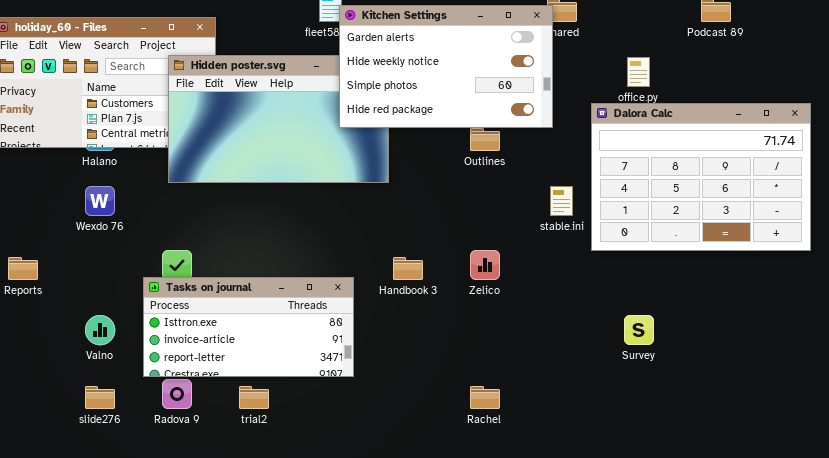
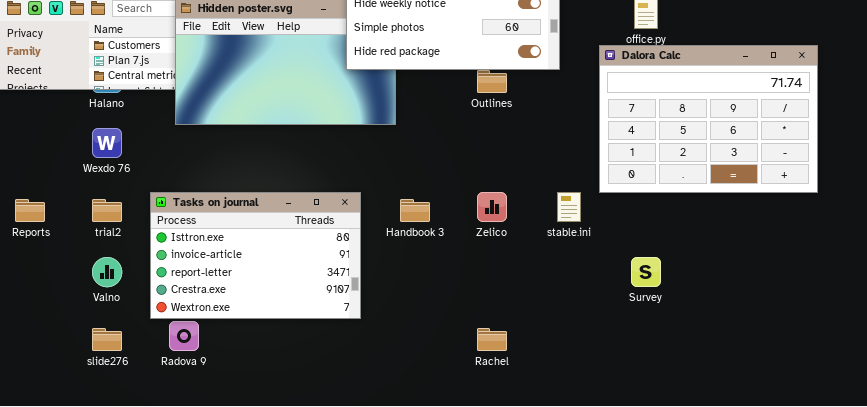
stable.ini: [550,186,573,216] -> [557,192,581,222], moved
Tasks on journal: [143,277,354,377] -> [150,192,361,319], resized
trial2: [239,386,269,409] -> [92,199,122,222], moved

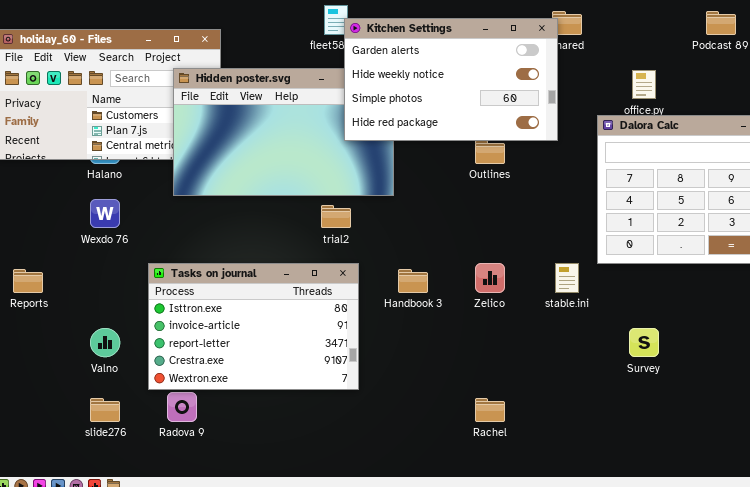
trial2: [92,199,122,222] -> [321,205,351,228], moved

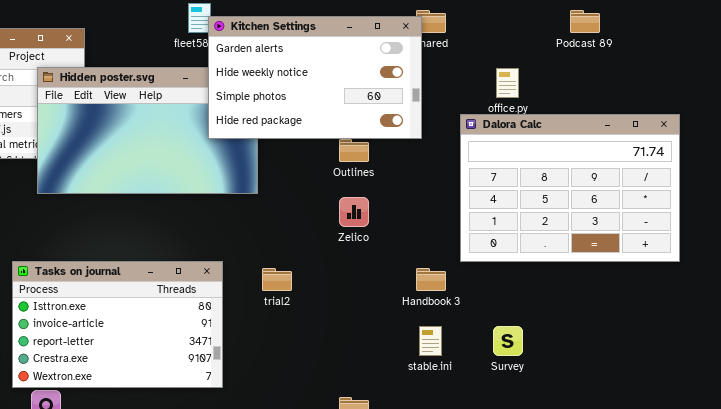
trial2: [321,205,351,228] -> [262,268,292,291], moved
Zelico: [475,263,505,293] -> [339,197,369,227], moved
stable.ini: [555,263,579,293] -> [419,326,442,356], moved
Handbook 3: [398,269,428,293] -> [416,268,446,291], moved

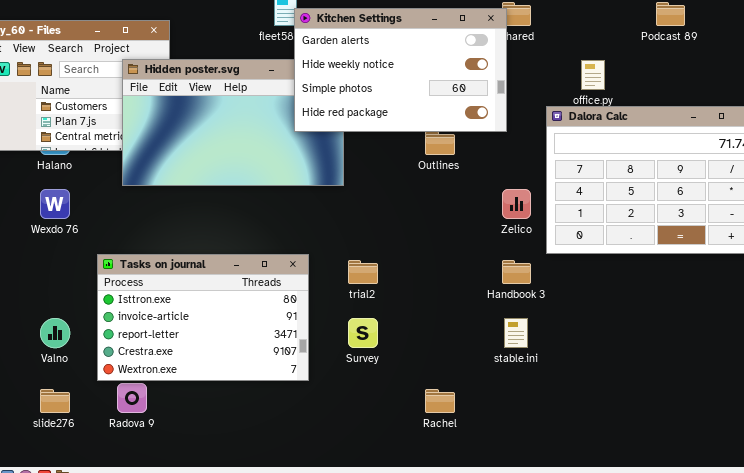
Zelico: [339,197,369,227] -> [502,189,531,219], moved
Survey: [493,326,523,356] -> [348,318,378,348], moved

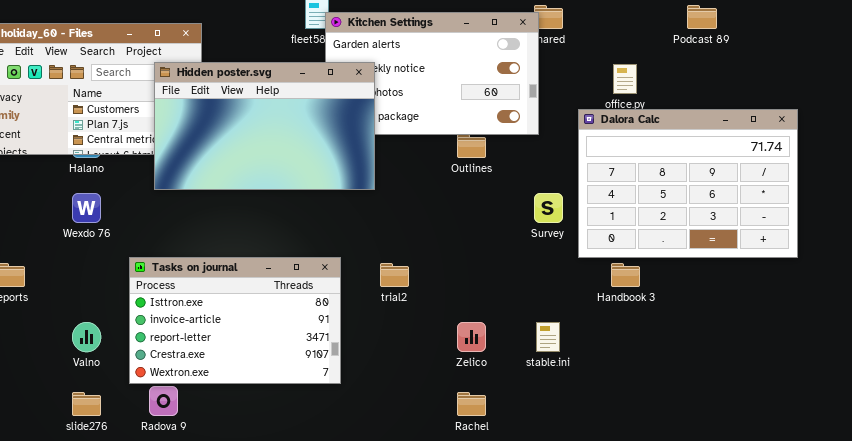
Hidden poster.svg: [122,59,344,186] -> [154,62,375,190], raised
Zelico: [502,189,531,219] -> [457,322,486,352], moved
Handbook 3: [502,260,531,284] -> [611,263,640,287], moved
Survey: [348,318,378,348] -> [534,193,563,223], moved

